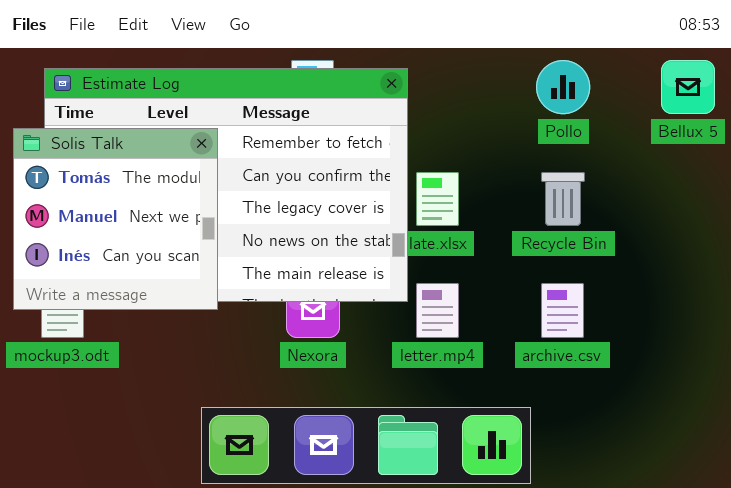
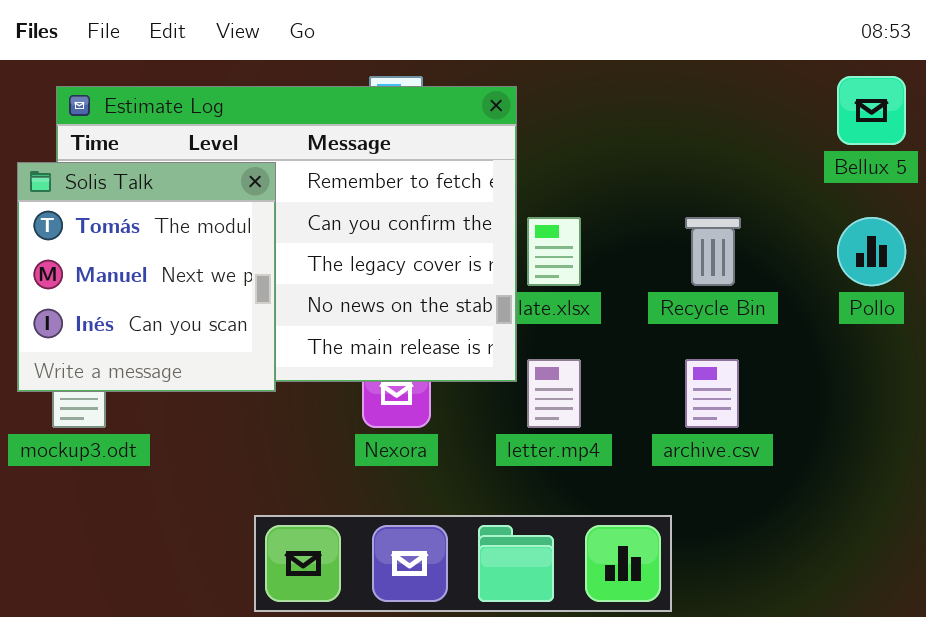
Pollo: [536,60,590,114] -> [837,217,906,286], moved

